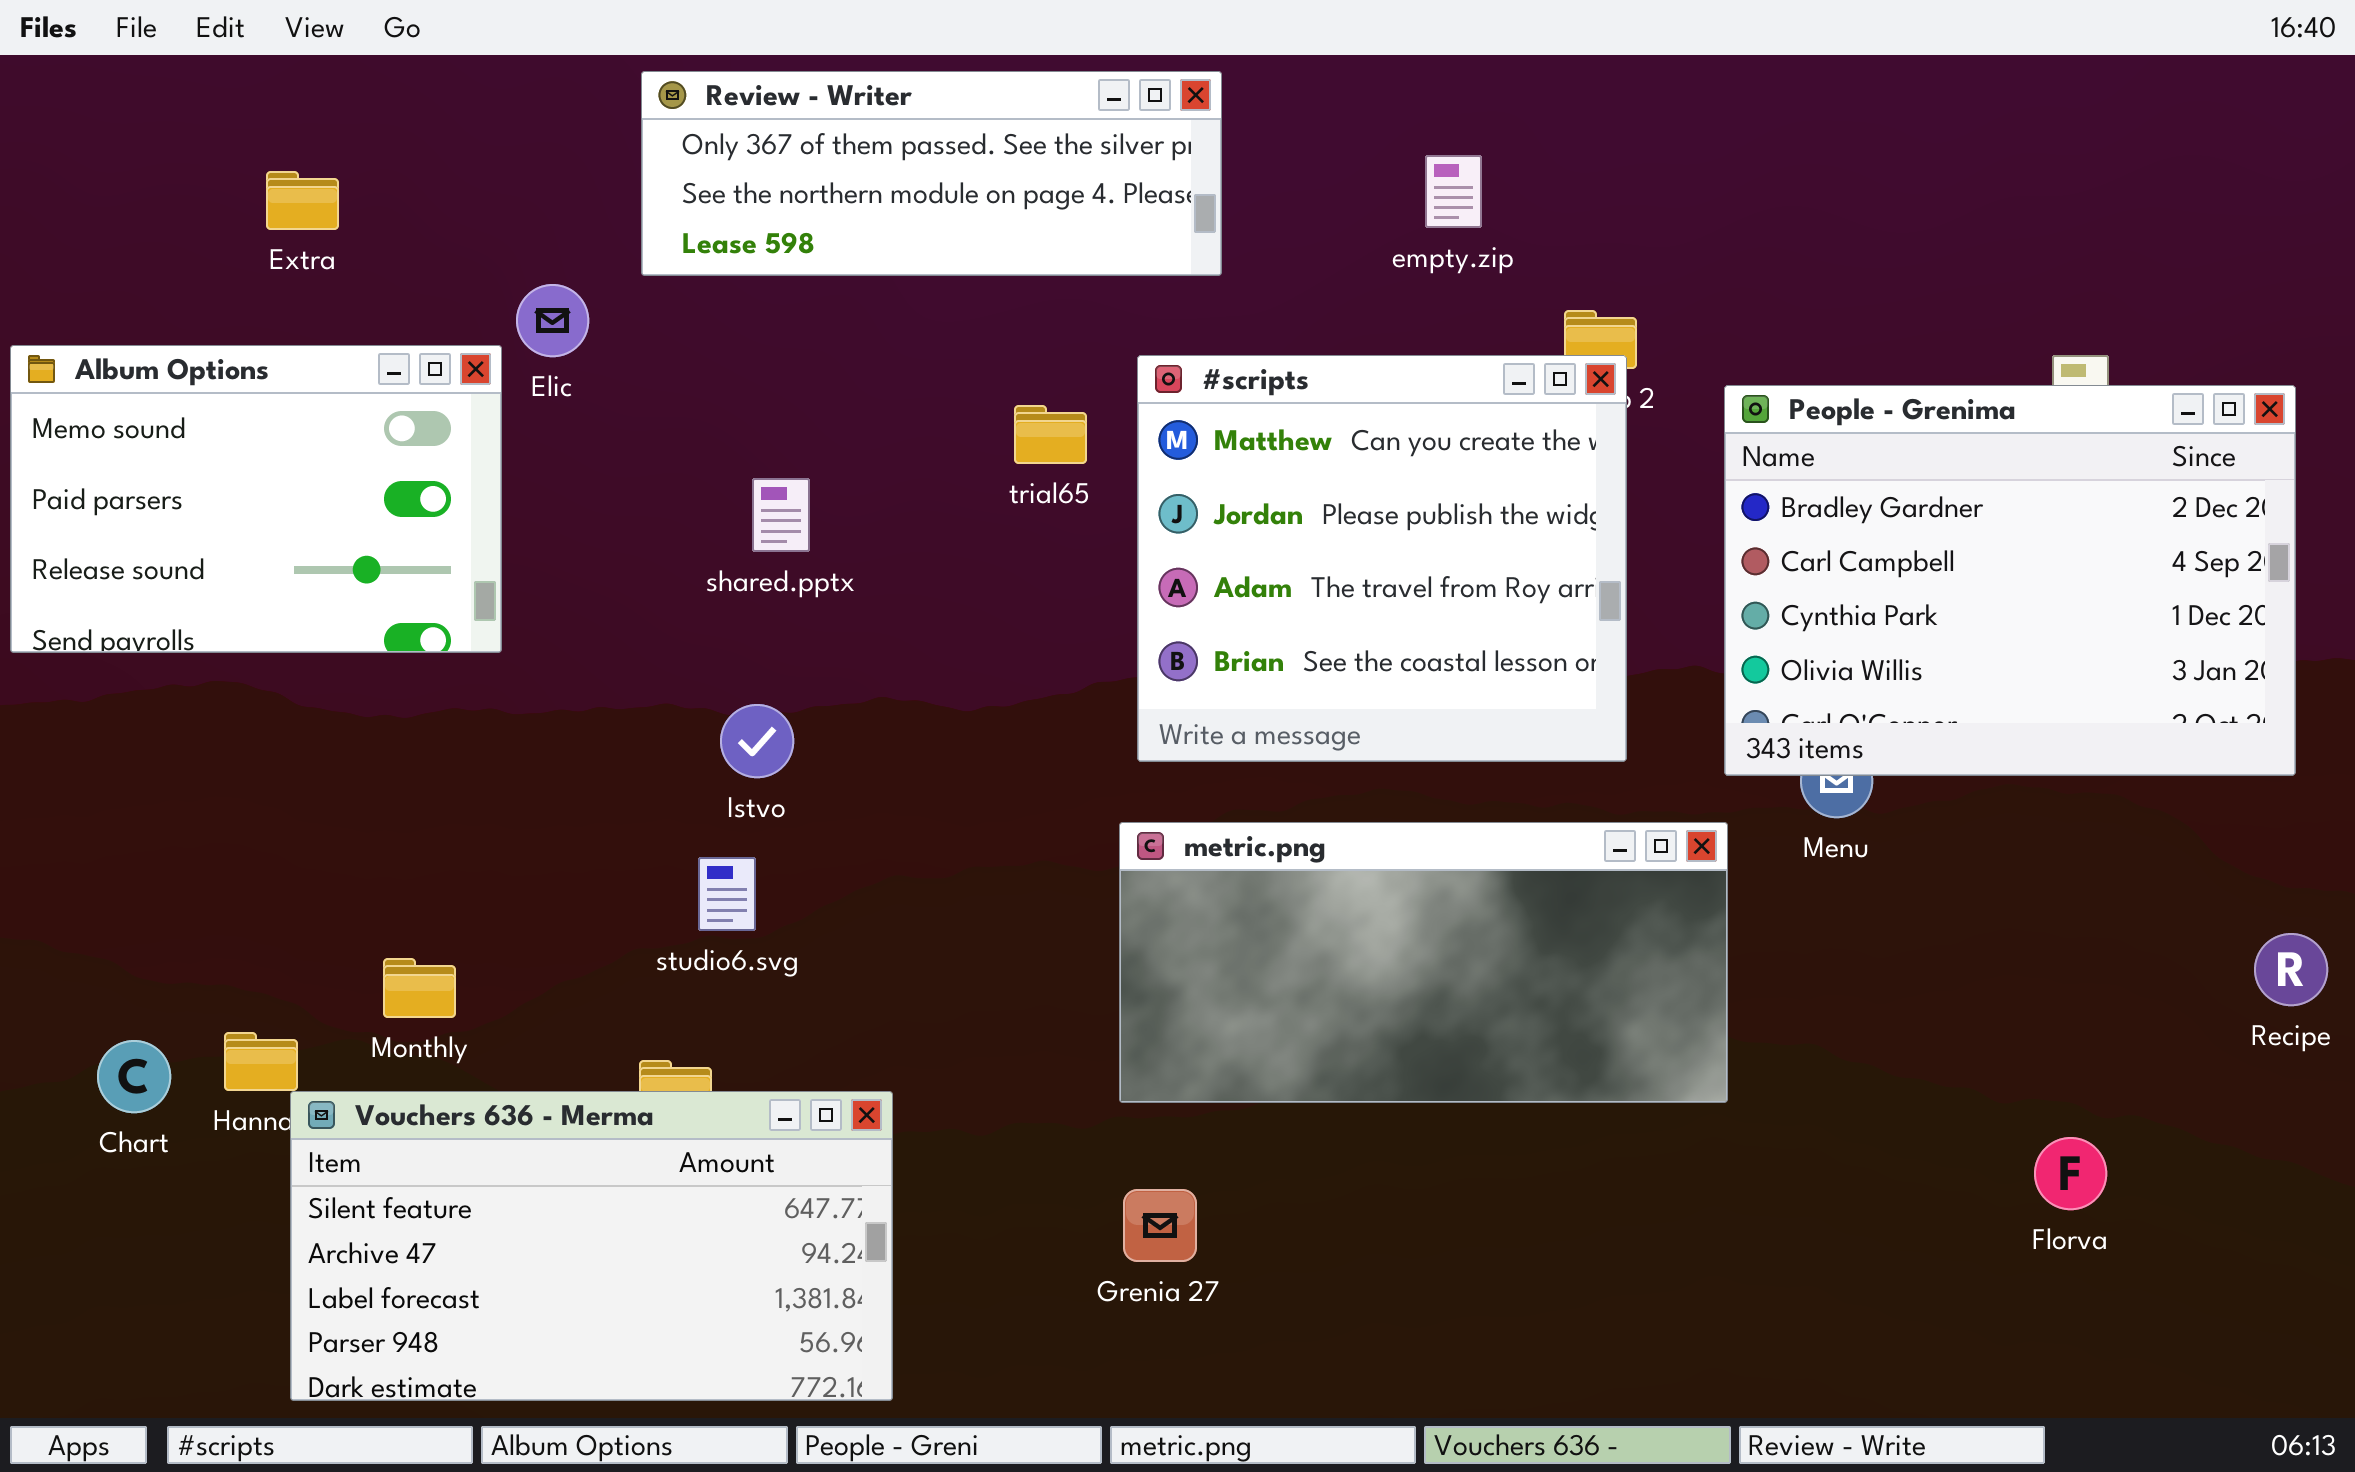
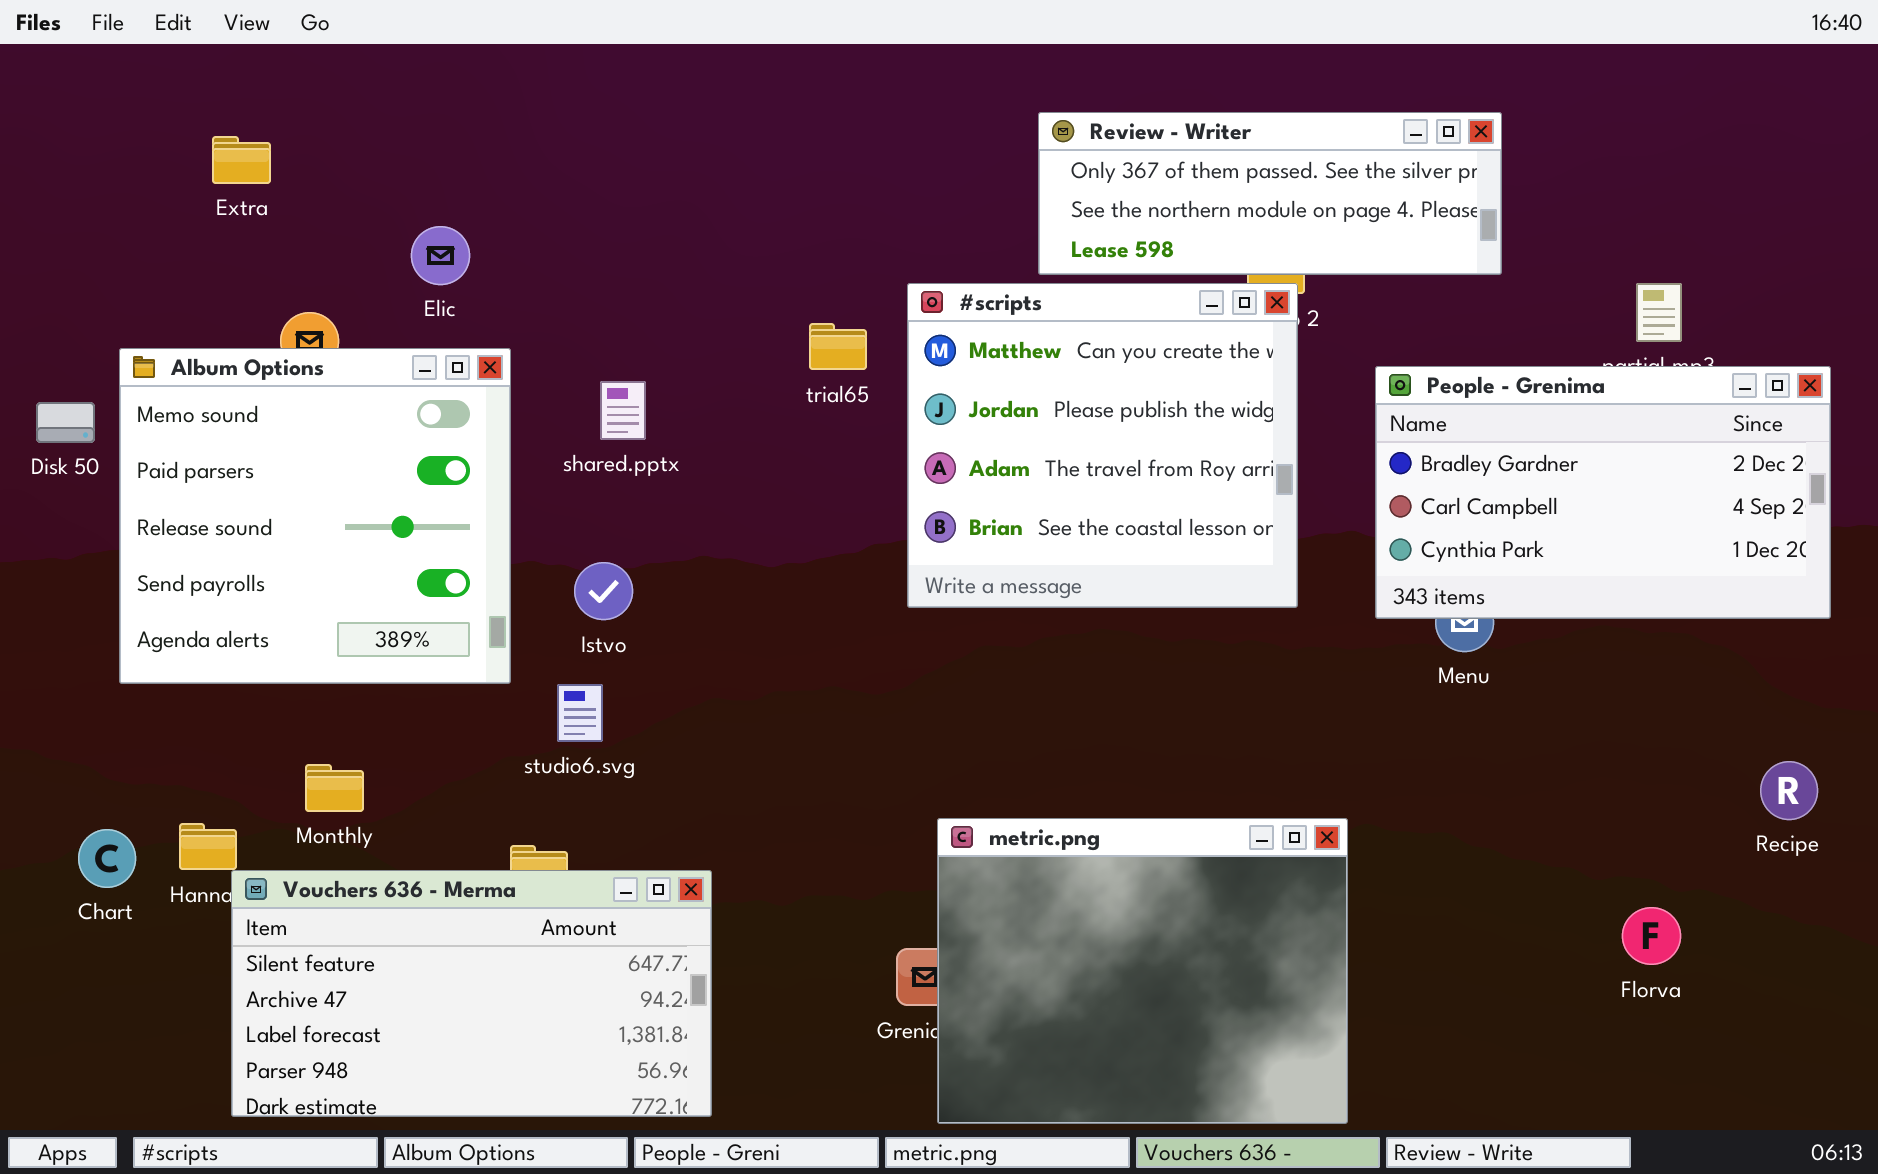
Review - Writer: [641,71,1222,276] -> [1038,112,1502,275], moved
Album Options: [10,345,502,653] -> [119,348,511,684], moved, resized
People - Grenima: [1724,385,2296,776] -> [1375,366,1831,619], resized
metric.png: [1119,822,1728,1103] -> [937,818,1348,1124], moved, resized
Recipe: [2254,933,2328,1006] -> [1760,761,1818,820], moved

